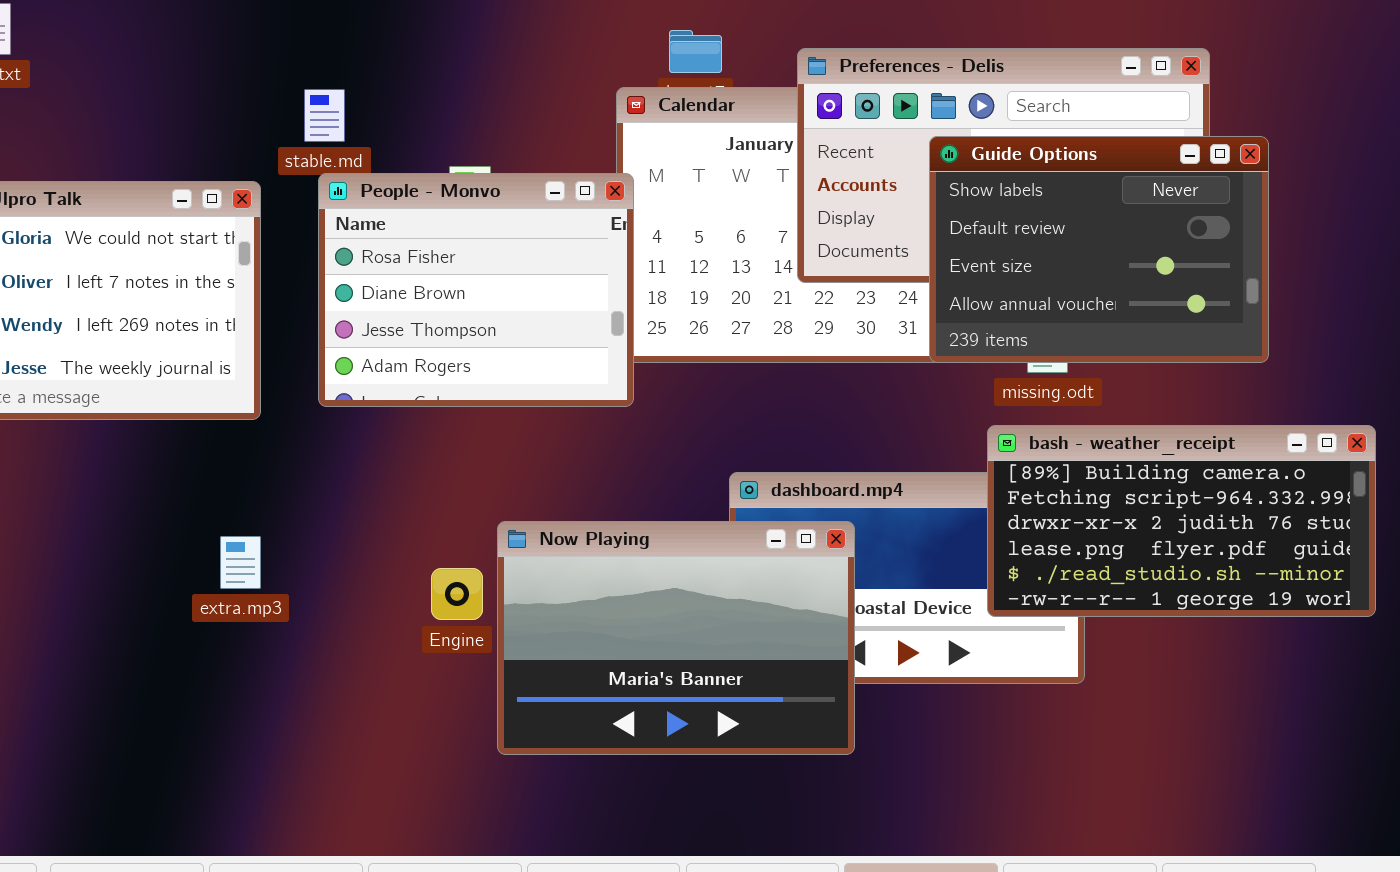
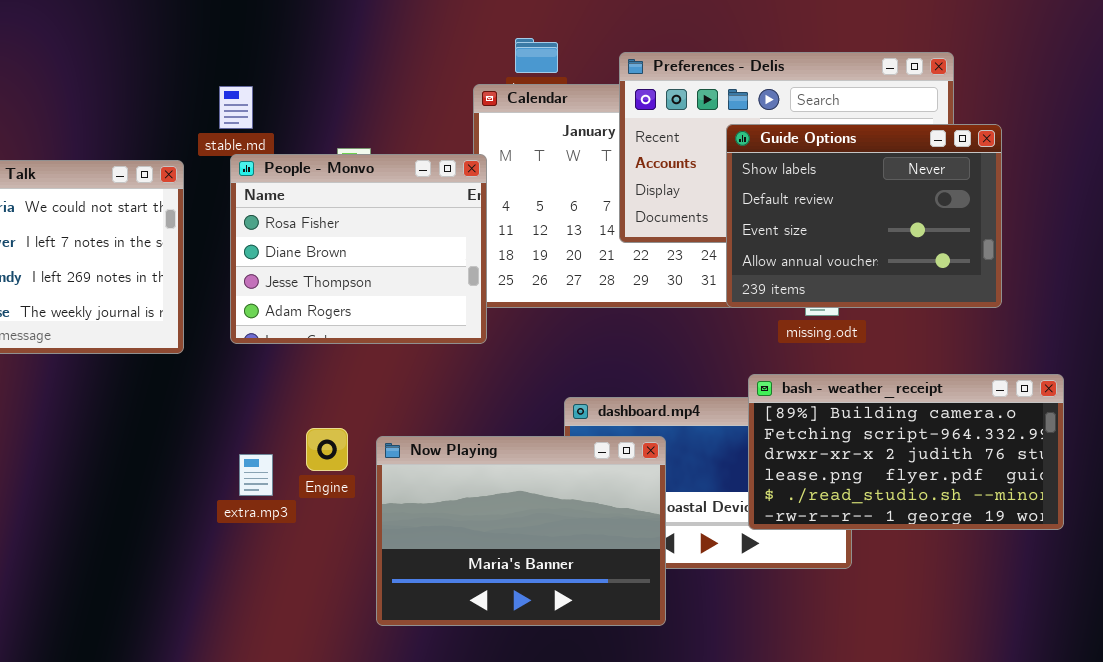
bash - weather_receipt: [987,425,1376,617] -> [748,374,1064,530], moved
extra.mp3: [220,536,261,589] -> [239,454,273,496], moved
Engine: [431,568,483,620] -> [306,428,348,471], moved

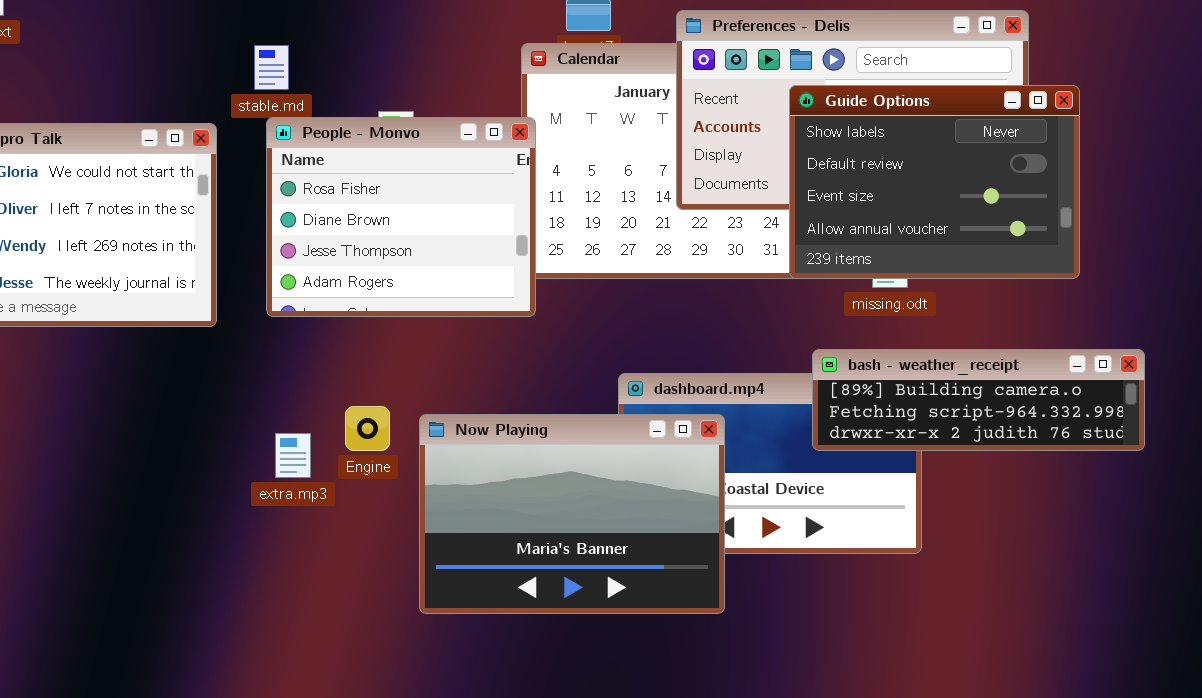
bash - weather_receipt: [748,374,1064,530] -> [812,349,1145,451], resized

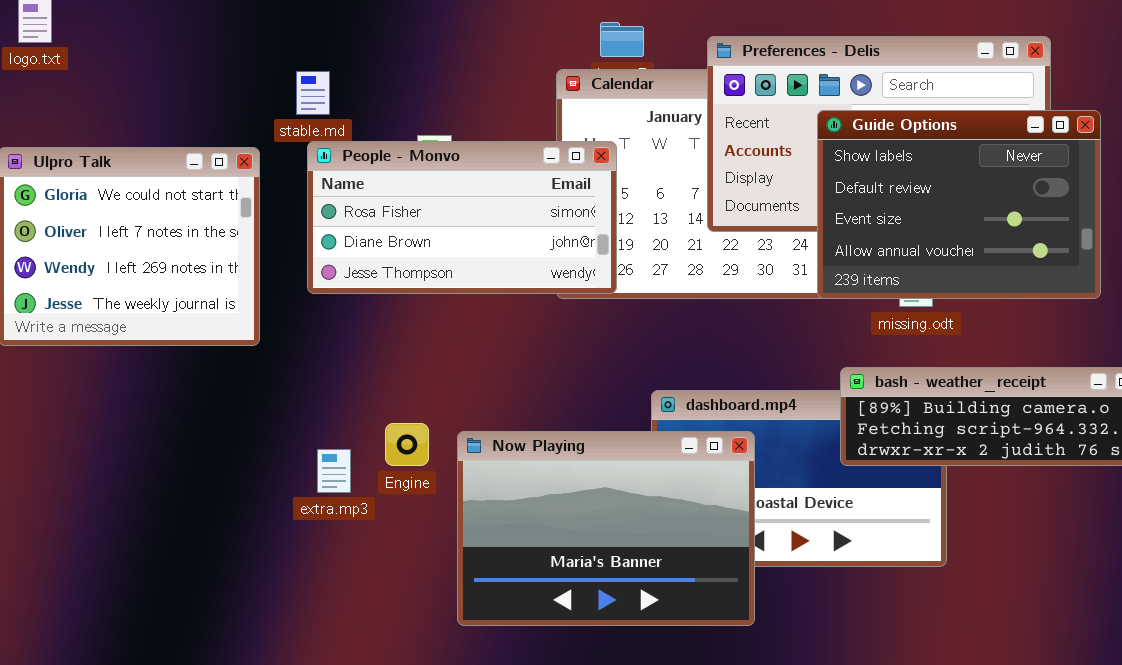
People - Monvo: [266,117,536,317] -> [307,141,617,294], resized

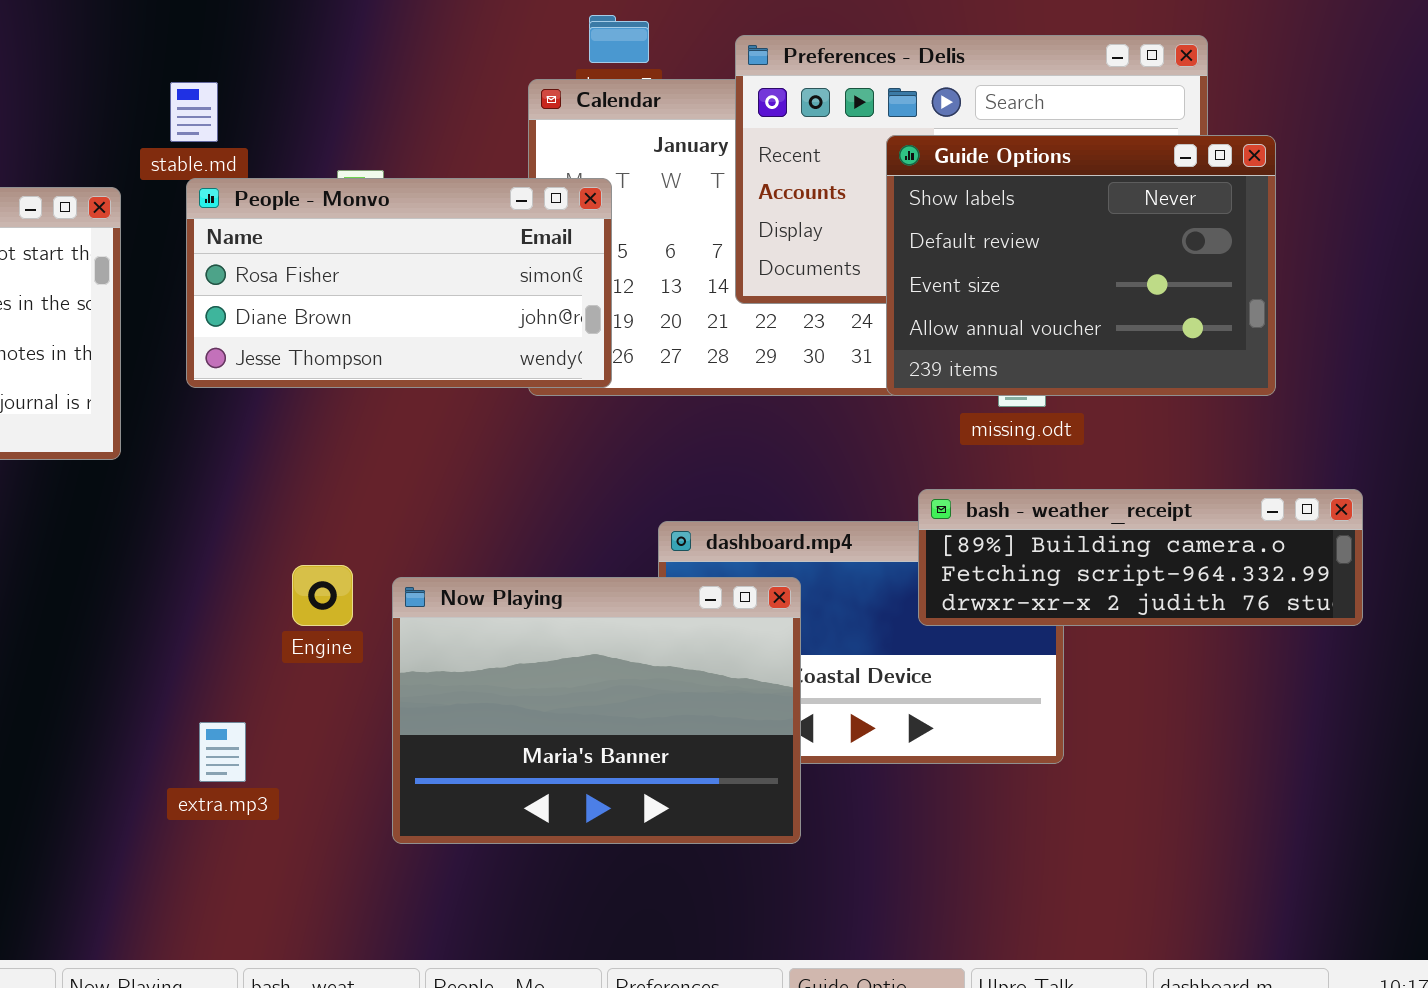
extra.mp3: [317,449,351,493] -> [199,722,246,782], moved

